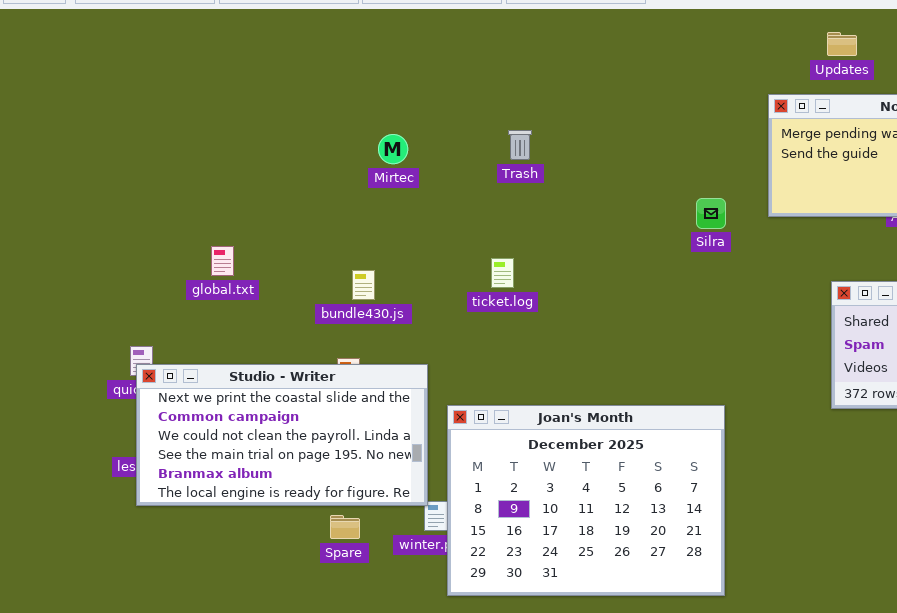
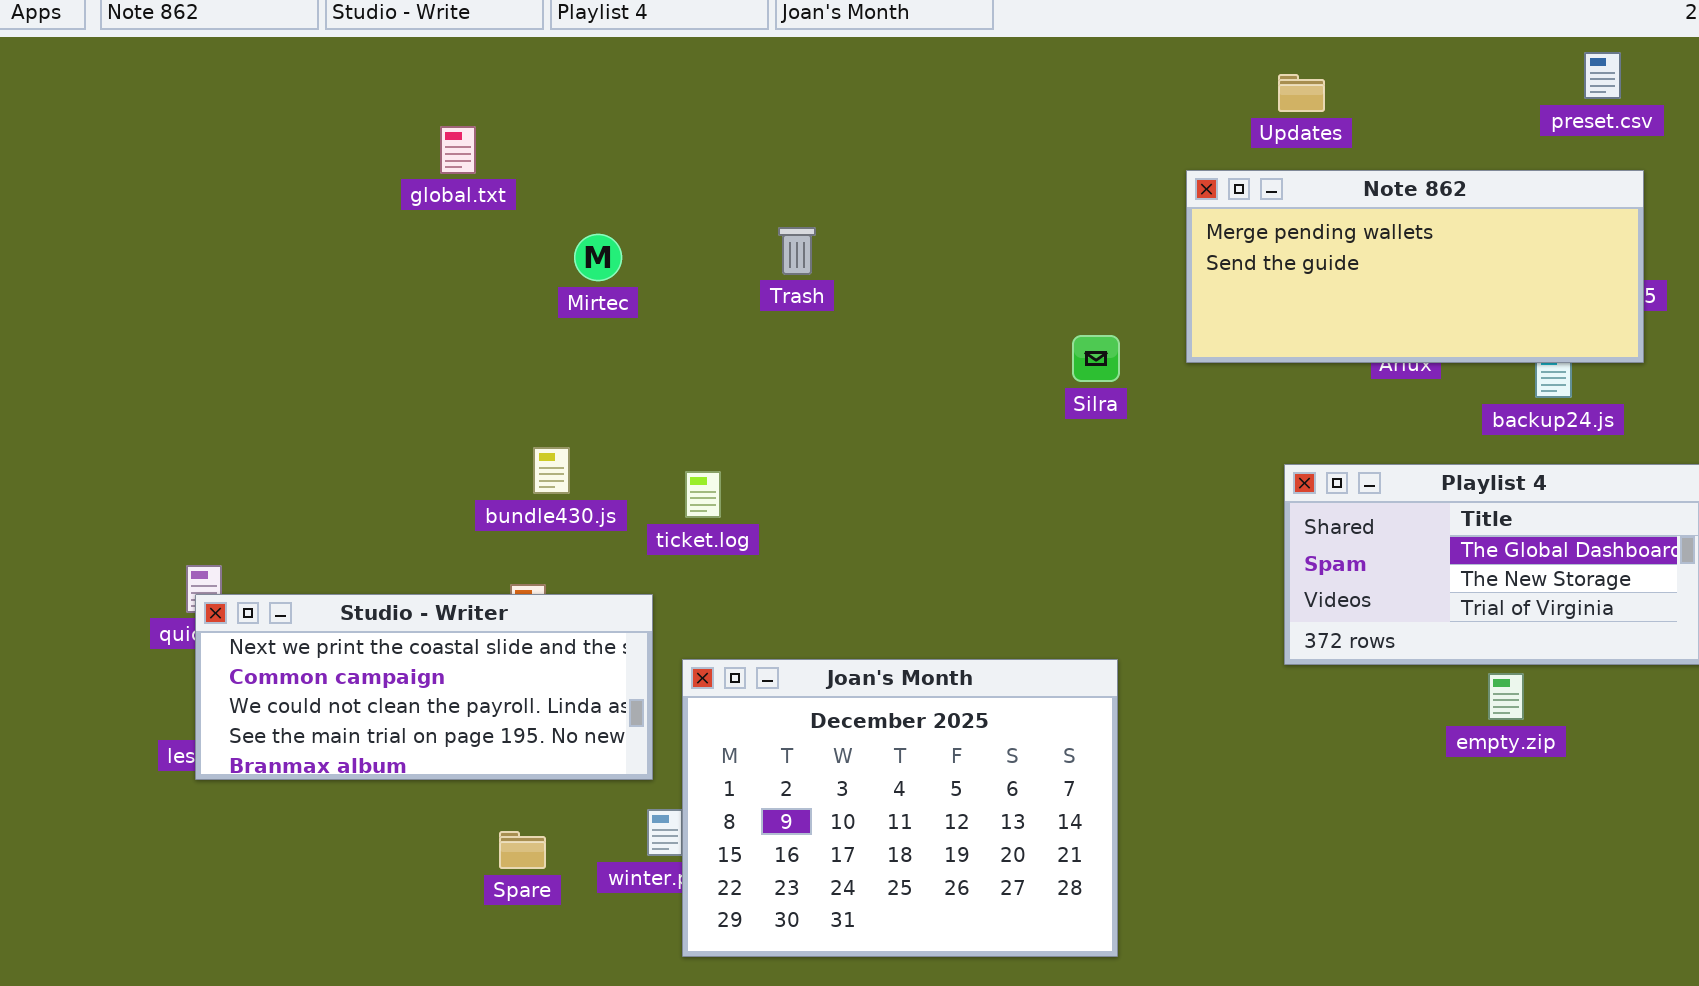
global.txt: [211,246,234,276] -> [440,126,476,174], moved
ticket.log: [491,258,514,288] -> [685,471,721,518], moved
Studio - Writer: [136,364,428,506] -> [195,594,653,780], resized

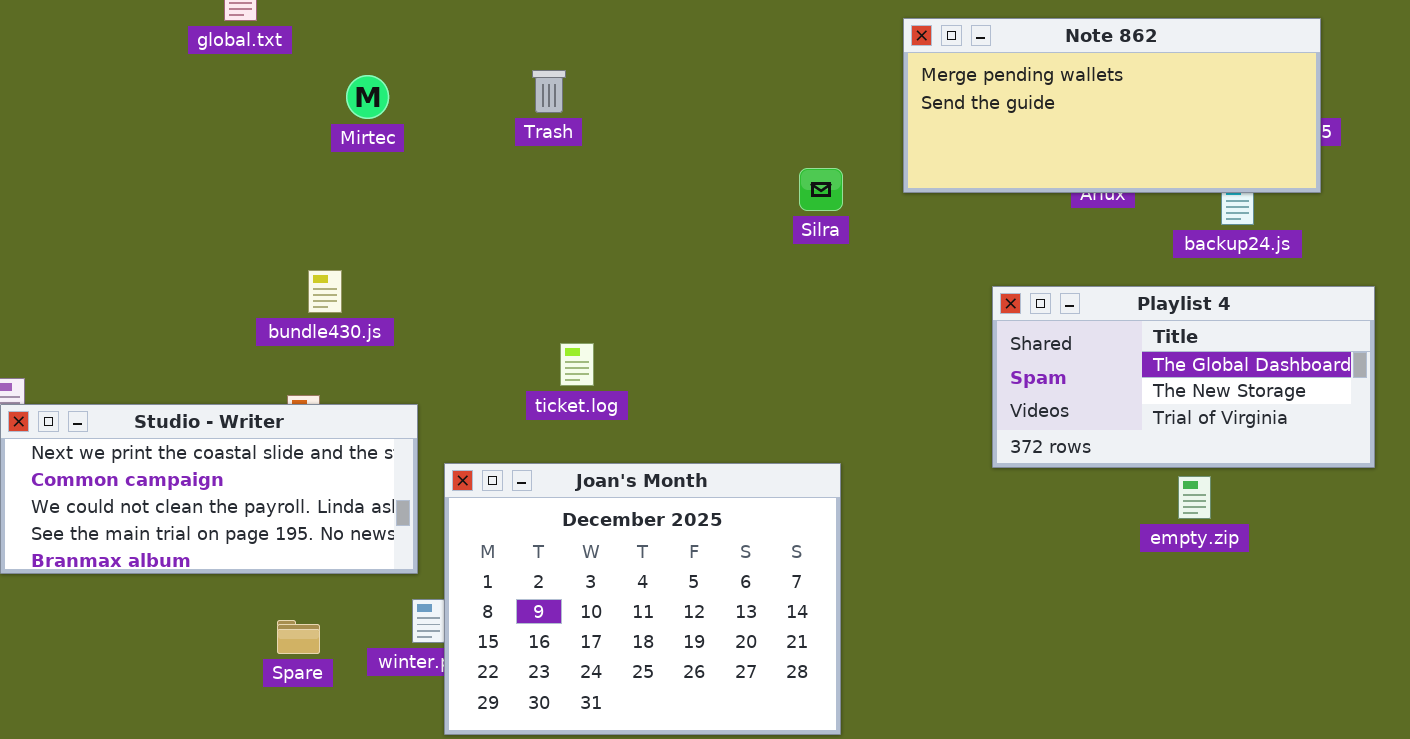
ticket.log: [685,471,721,518] -> [560,343,594,386], moved

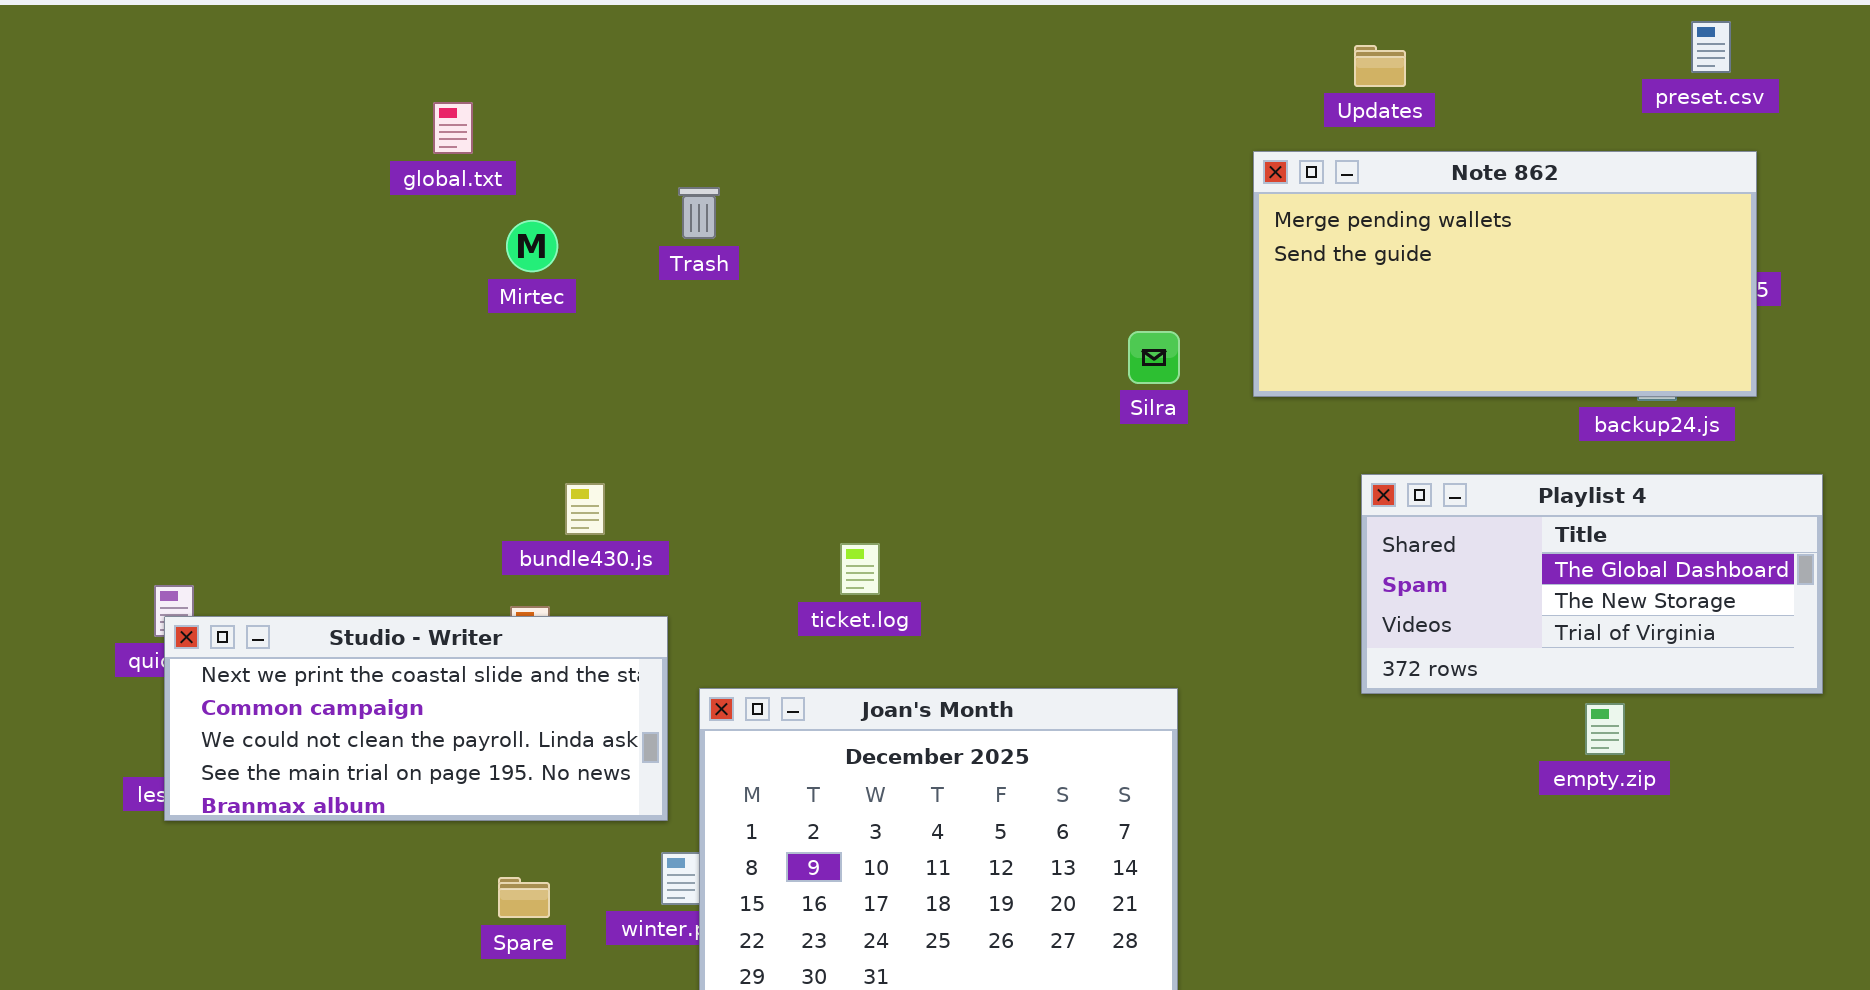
Note 862: [903,18,1321,193] -> [1253,151,1757,397], resized
Trash: [532,70,566,113] -> [678,187,720,239], moved
Mirtec: [346,75,389,119] -> [506,220,558,272], moved
bundle430.js: [308,270,342,313] -> [565,483,605,535], moved

